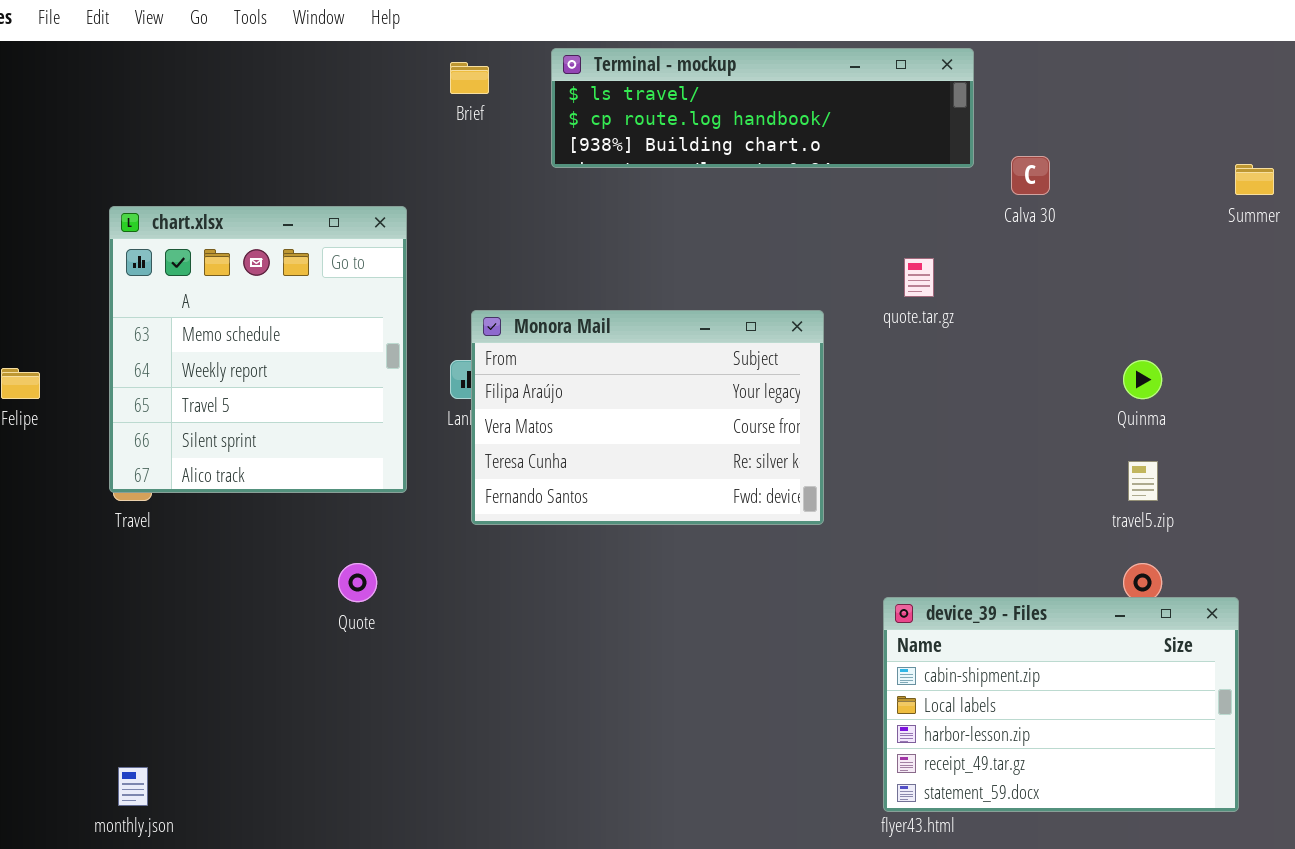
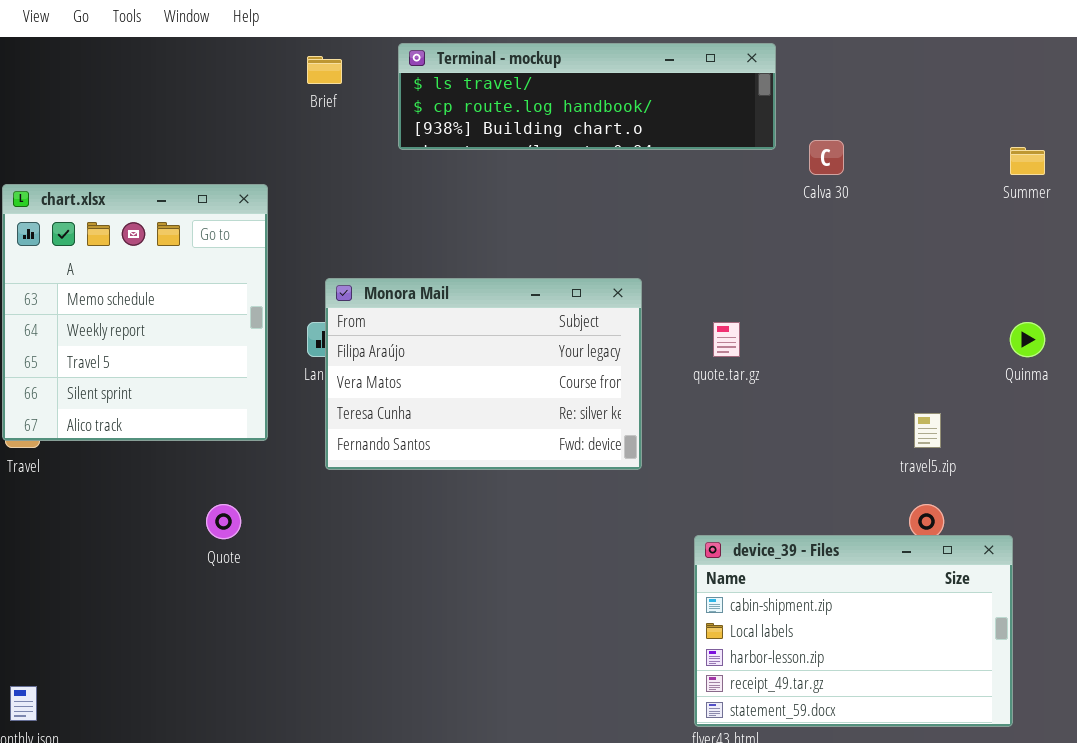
quote.tar.gz: [904,258,934,297] -> [713,322,740,357], moved
Quinma: [1123,360,1162,399] -> [1010,322,1045,357], moved

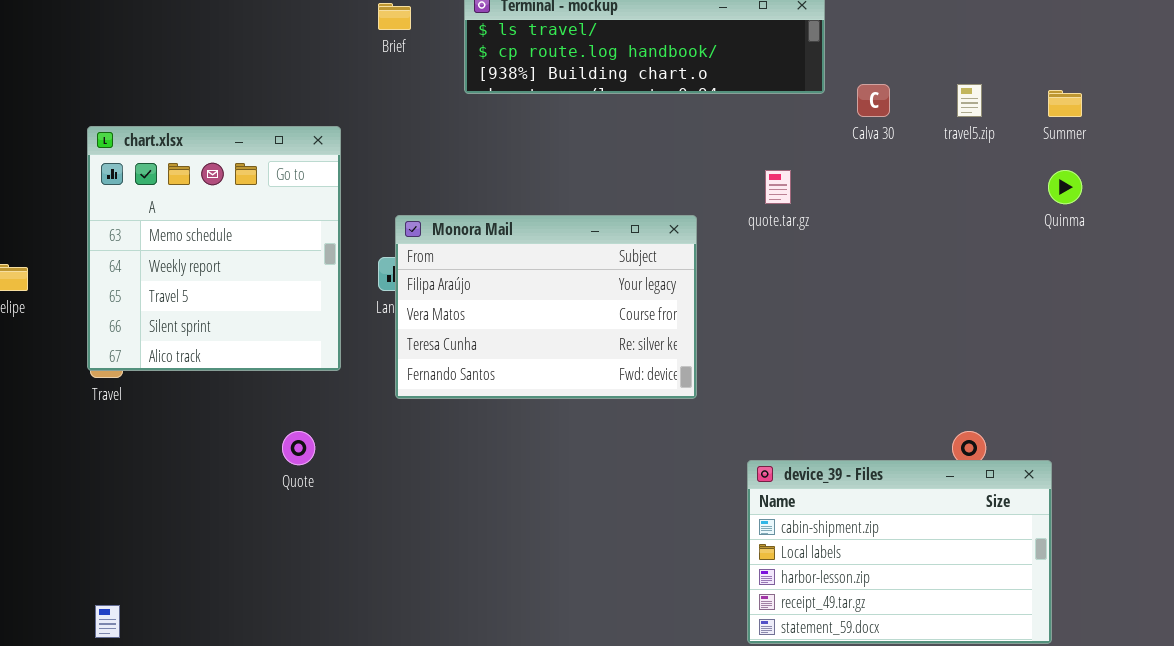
quote.tar.gz: [713,322,740,357] -> [765,170,791,204], moved
Quinma: [1010,322,1045,357] -> [1048,170,1082,204], moved
travel5.zip: [914,413,941,448] -> [957,84,982,117], moved

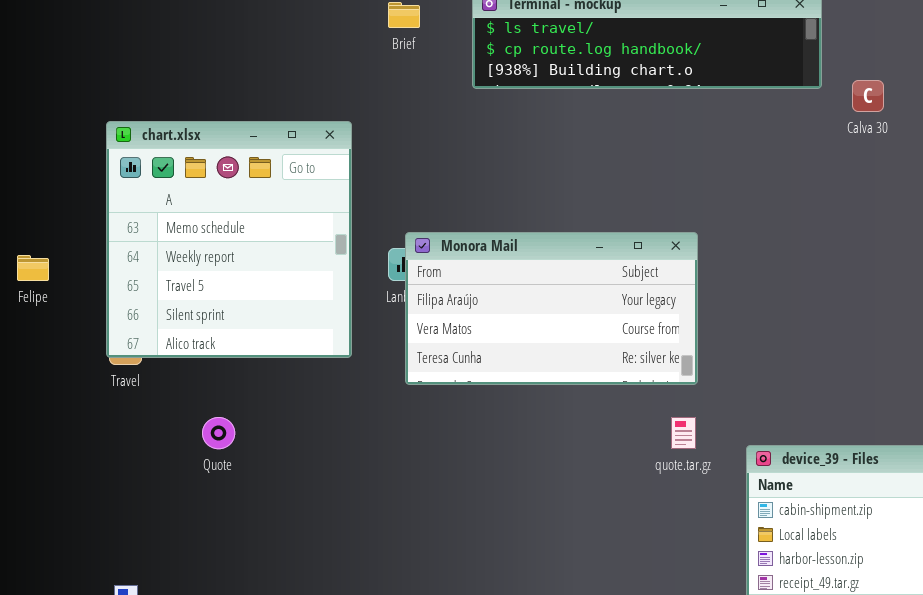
quote.tar.gz: [765,170,791,204] -> [671,417,696,449], moved
Monora Mail: [395,215,697,399] -> [405,232,698,385], resized
Quote: [282,431,315,465] -> [202,417,235,449], moved

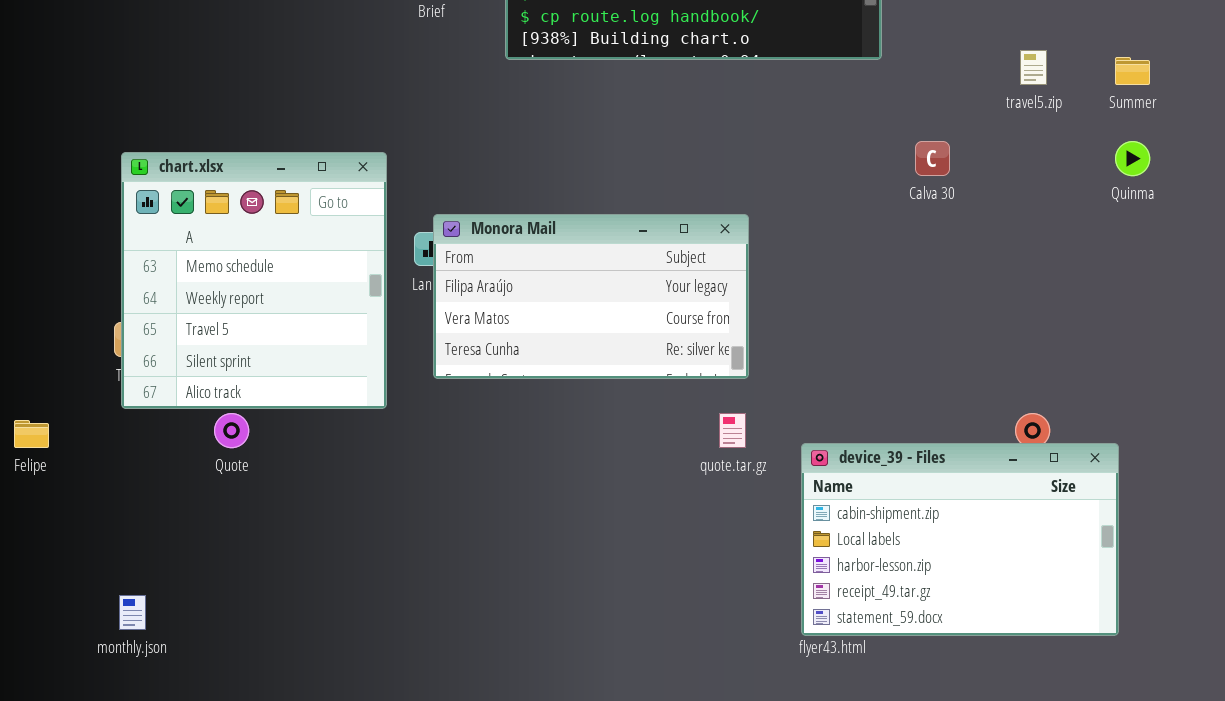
Calva 30: [852,80,884,112] -> [915,141,950,176], moved
chart.xlsx: [106,121,352,358] -> [121,152,387,409], moved
Felipe: [17,255,49,281] -> [14,420,49,448], moved

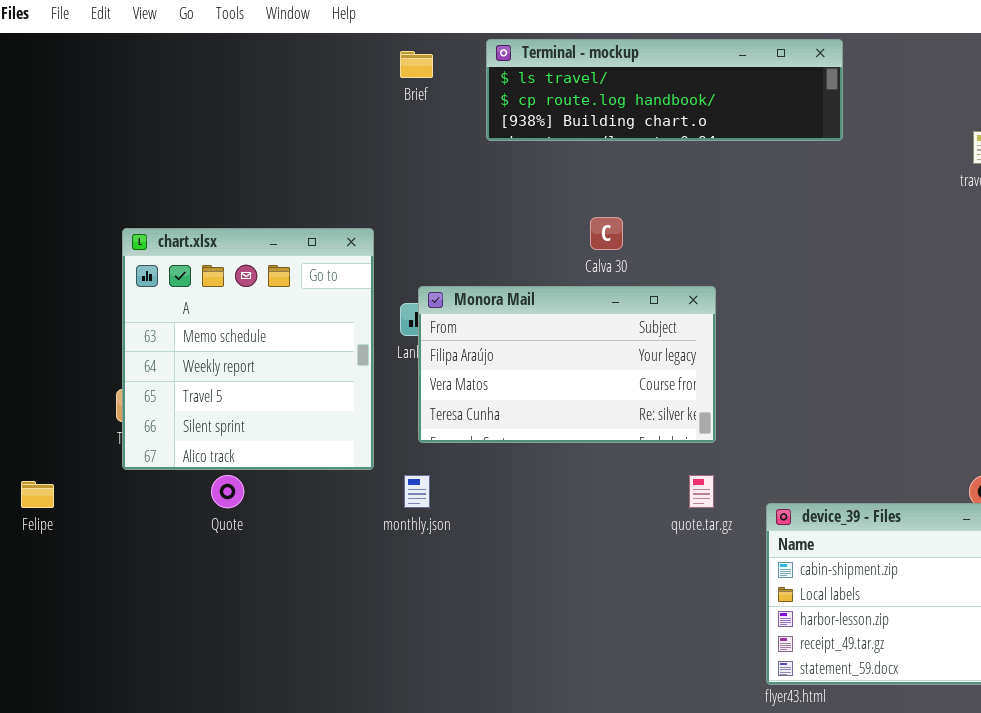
Calva 30: [915,141,950,176] -> [590,217,623,250], moved
monthly.json: [119,595,146,630] -> [404,475,430,508], moved

